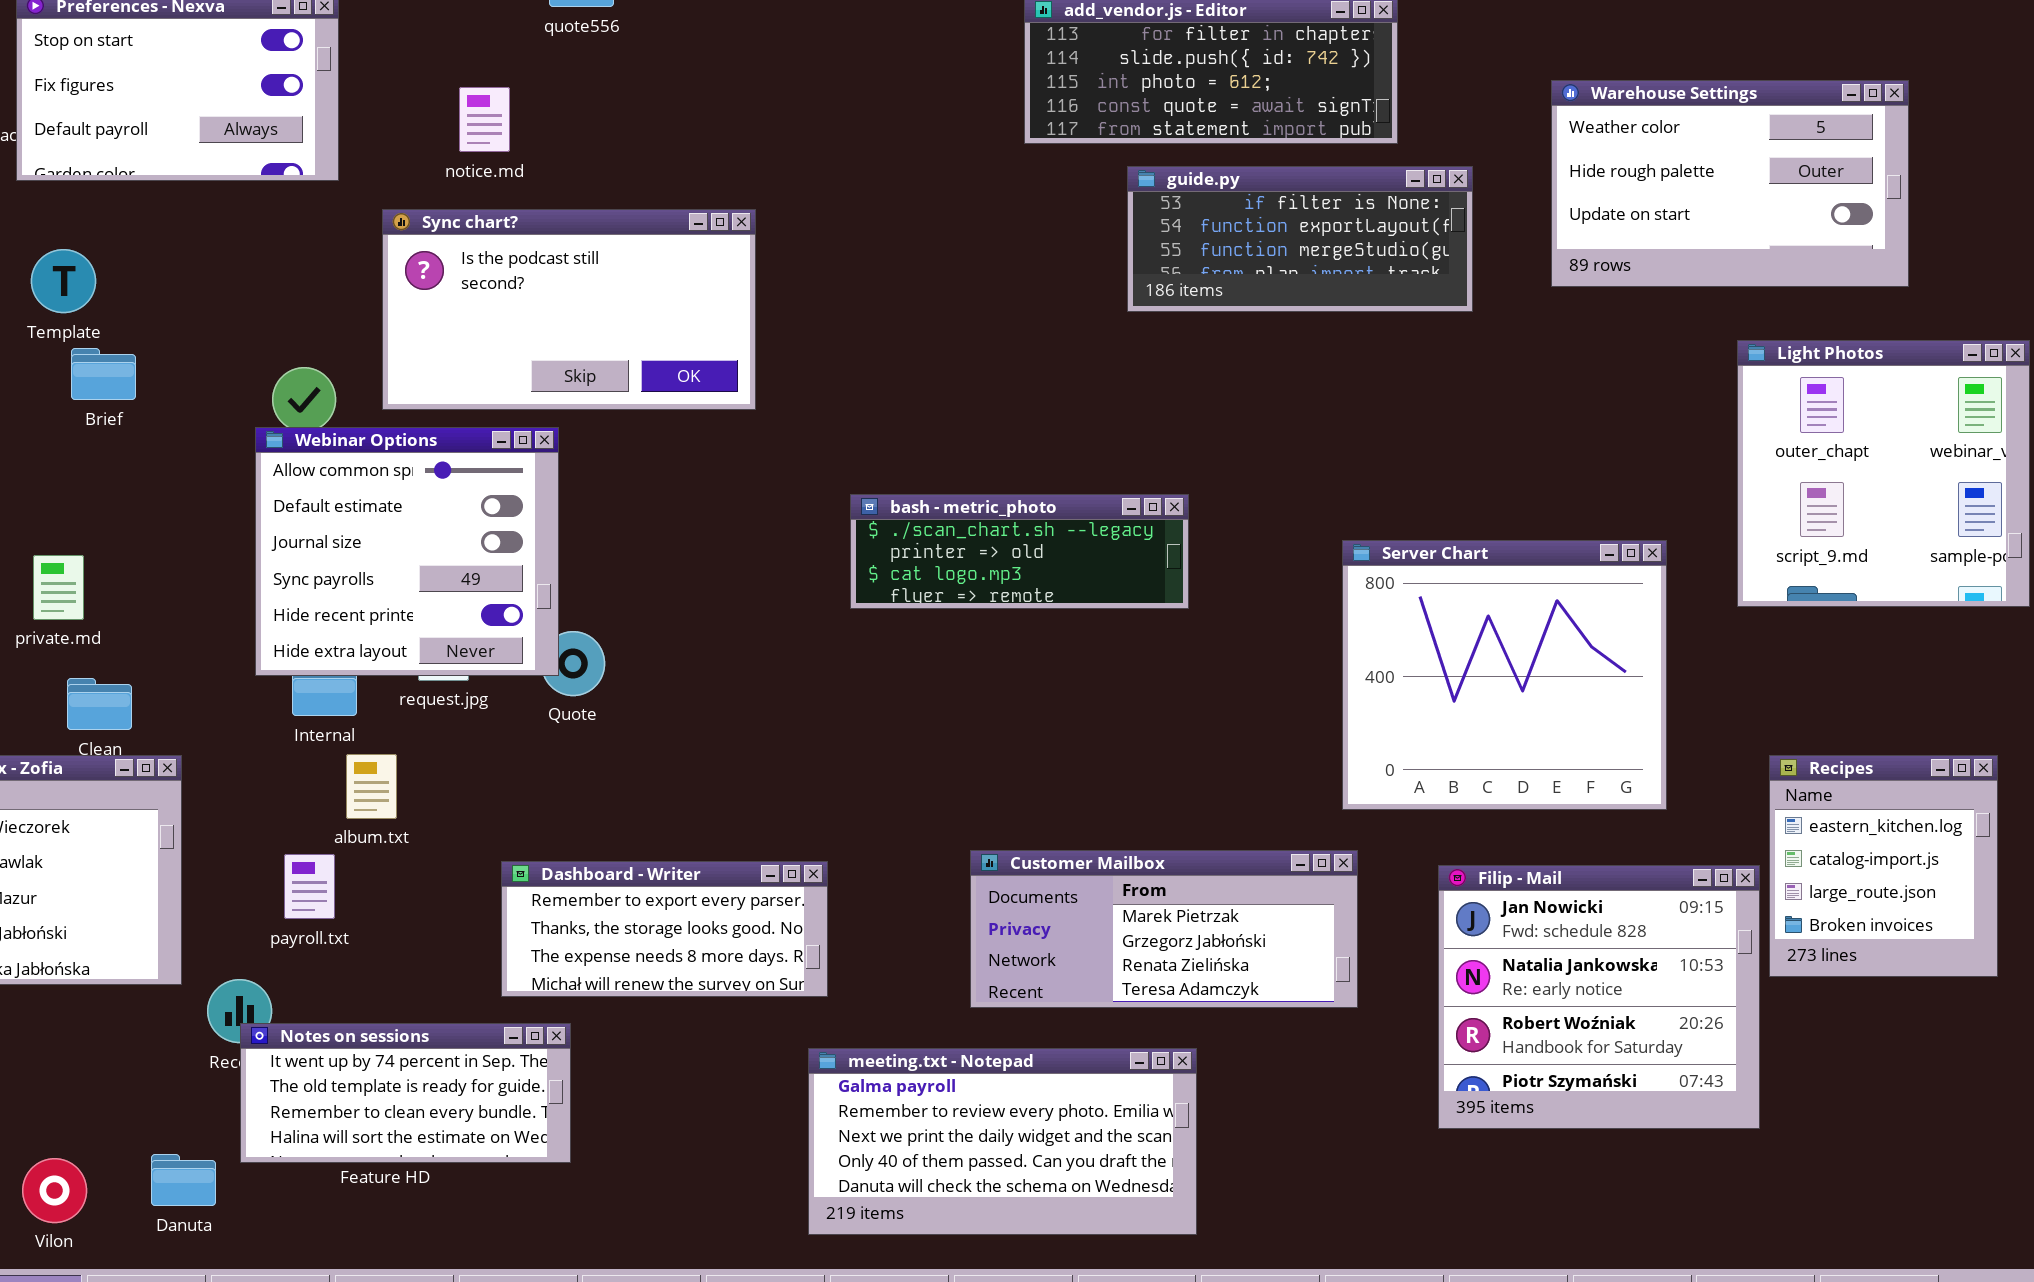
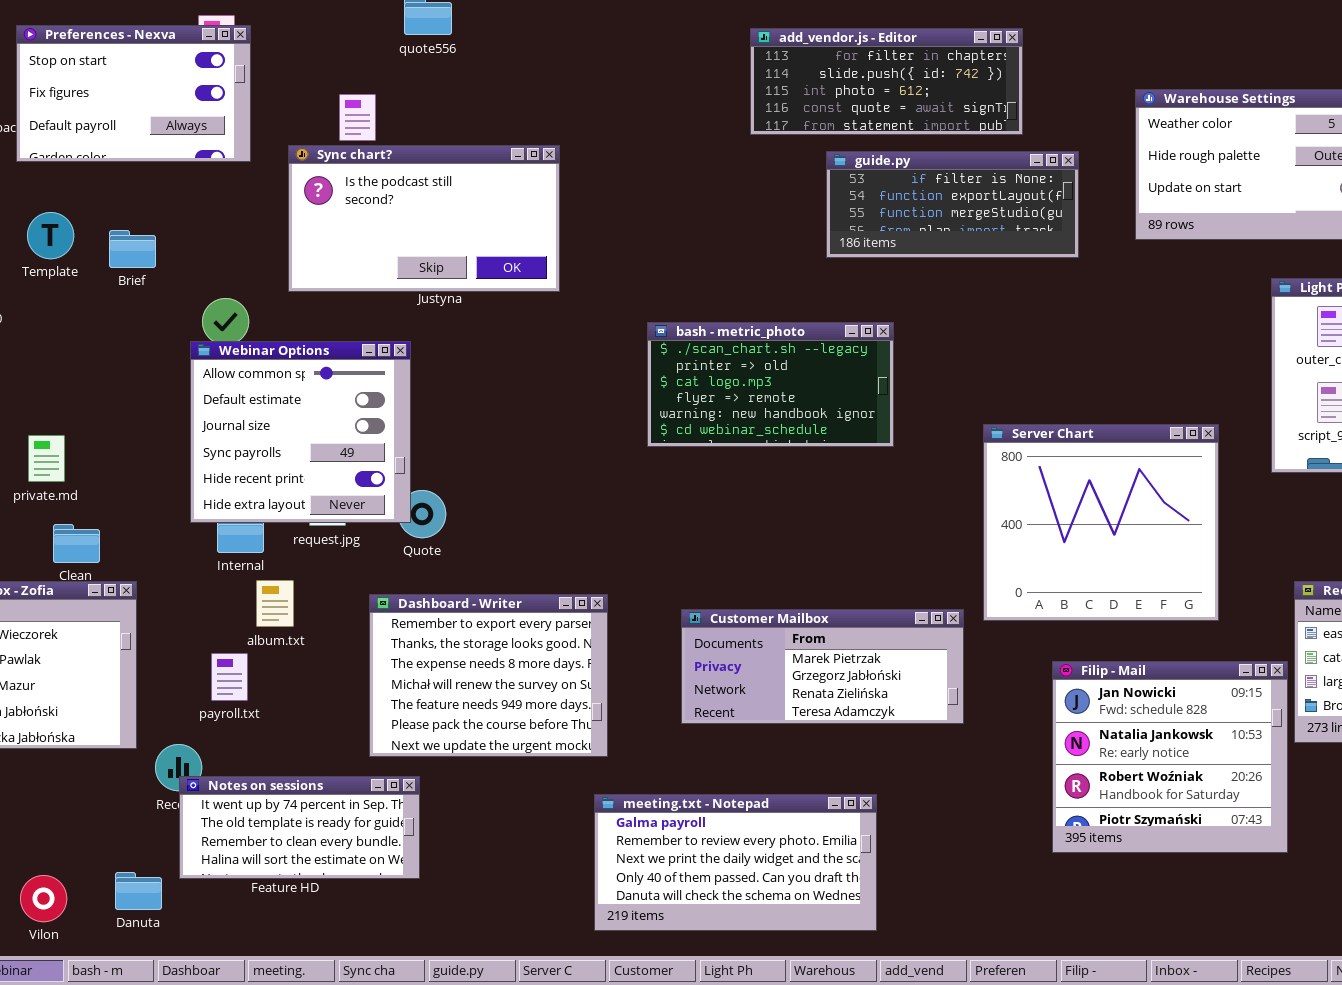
Sync chart?: [382,209,756,410] -> [288,145,560,292], moved
Brief: [71,348,136,400] -> [109,230,156,268], moved
bash - metric_photo: [850,494,1189,609] -> [647,322,894,447], moved, resized
Customer Mailbox: [970,850,1358,1008] -> [681,609,964,724], moved
Dashboard - Writer: [501,861,828,997] -> [369,594,608,757], resized

